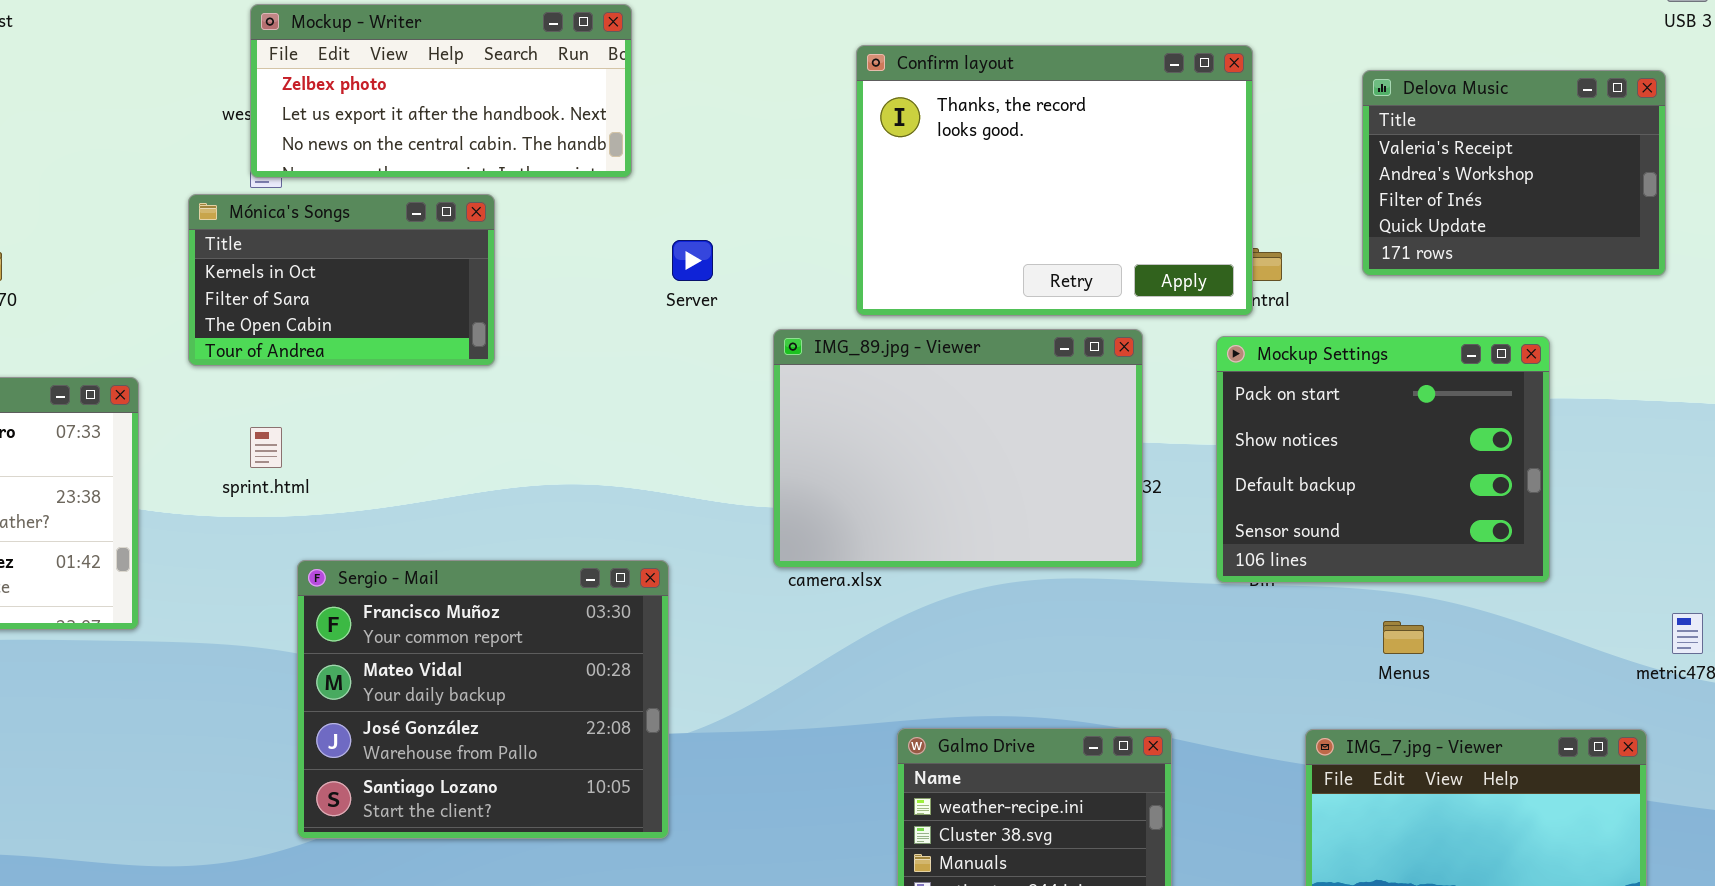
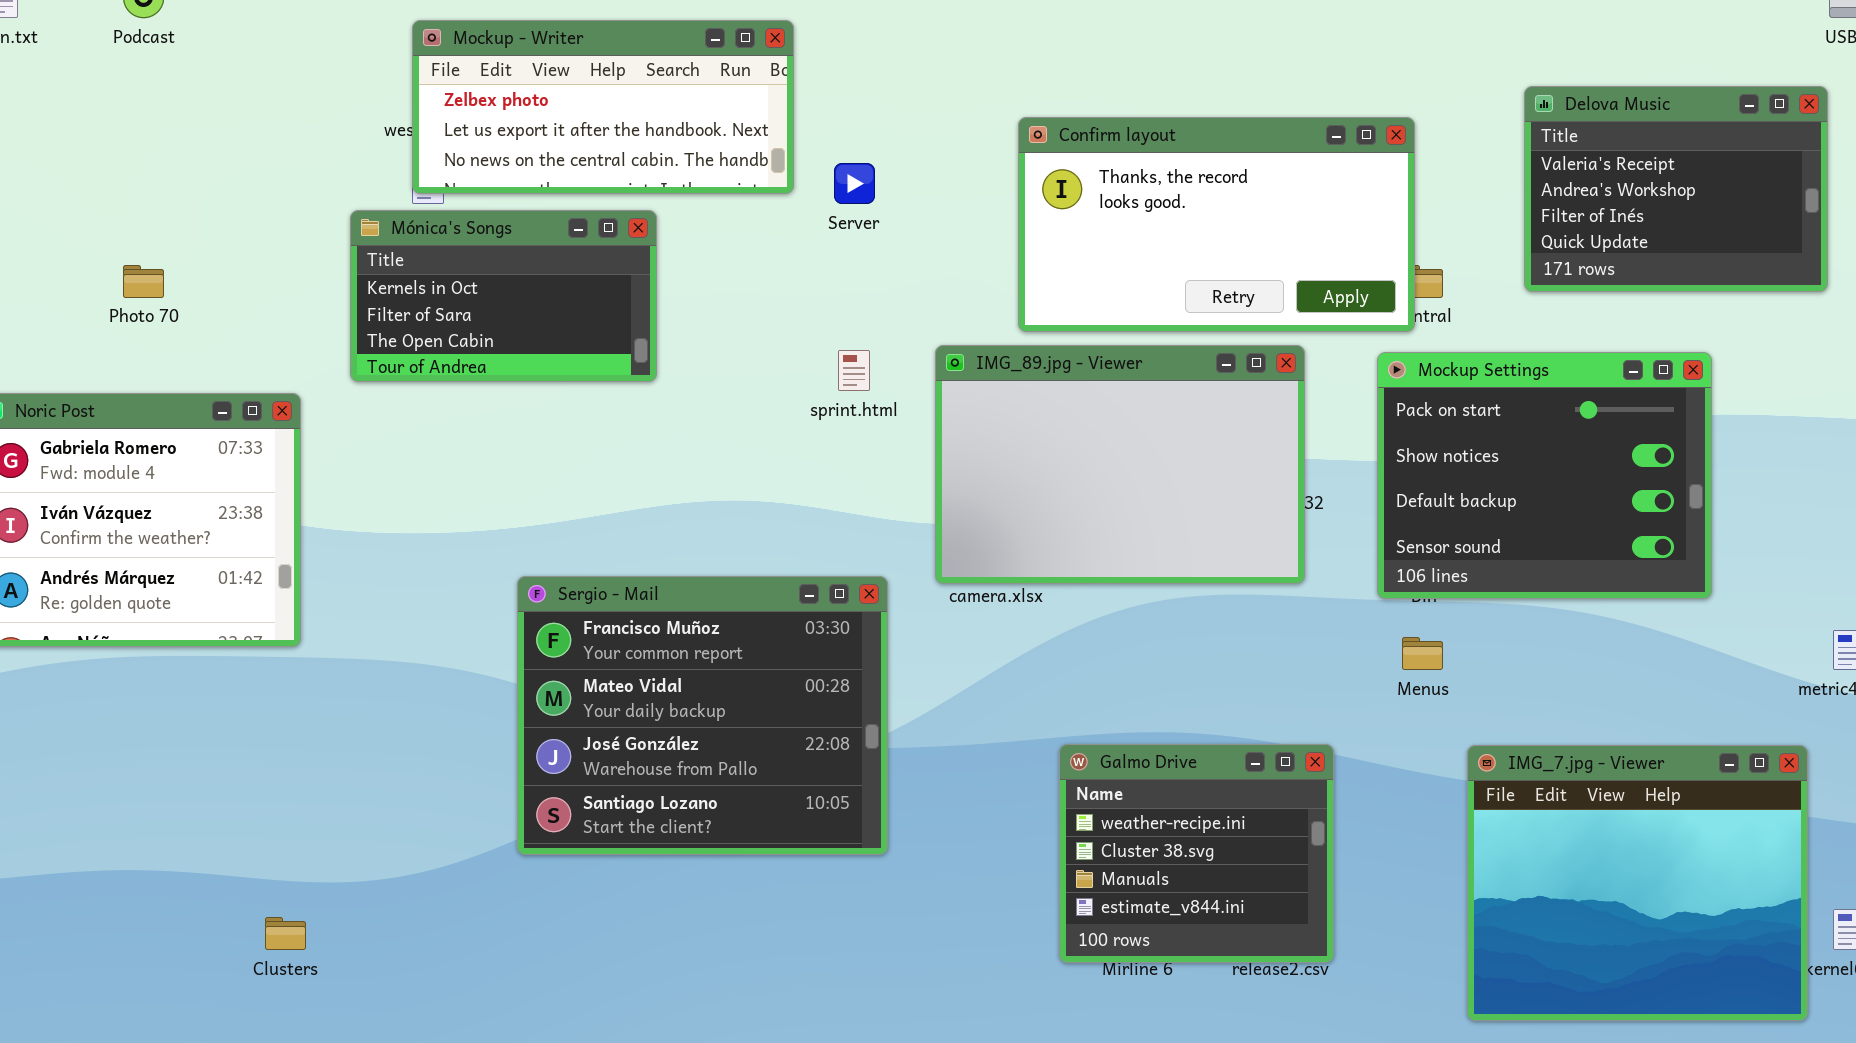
Confirm layout: [856,45,1253,316] -> [1018,117,1415,332], resized
Server: [672,240,713,281] -> [834,163,875,204], moved
sprint.html: [250,427,282,468] -> [838,350,870,391], moved
Sergio - Mail: [297,560,669,839] -> [517,576,888,855], moved
Menus: [1383,621,1424,654] -> [1402,637,1443,670], moved

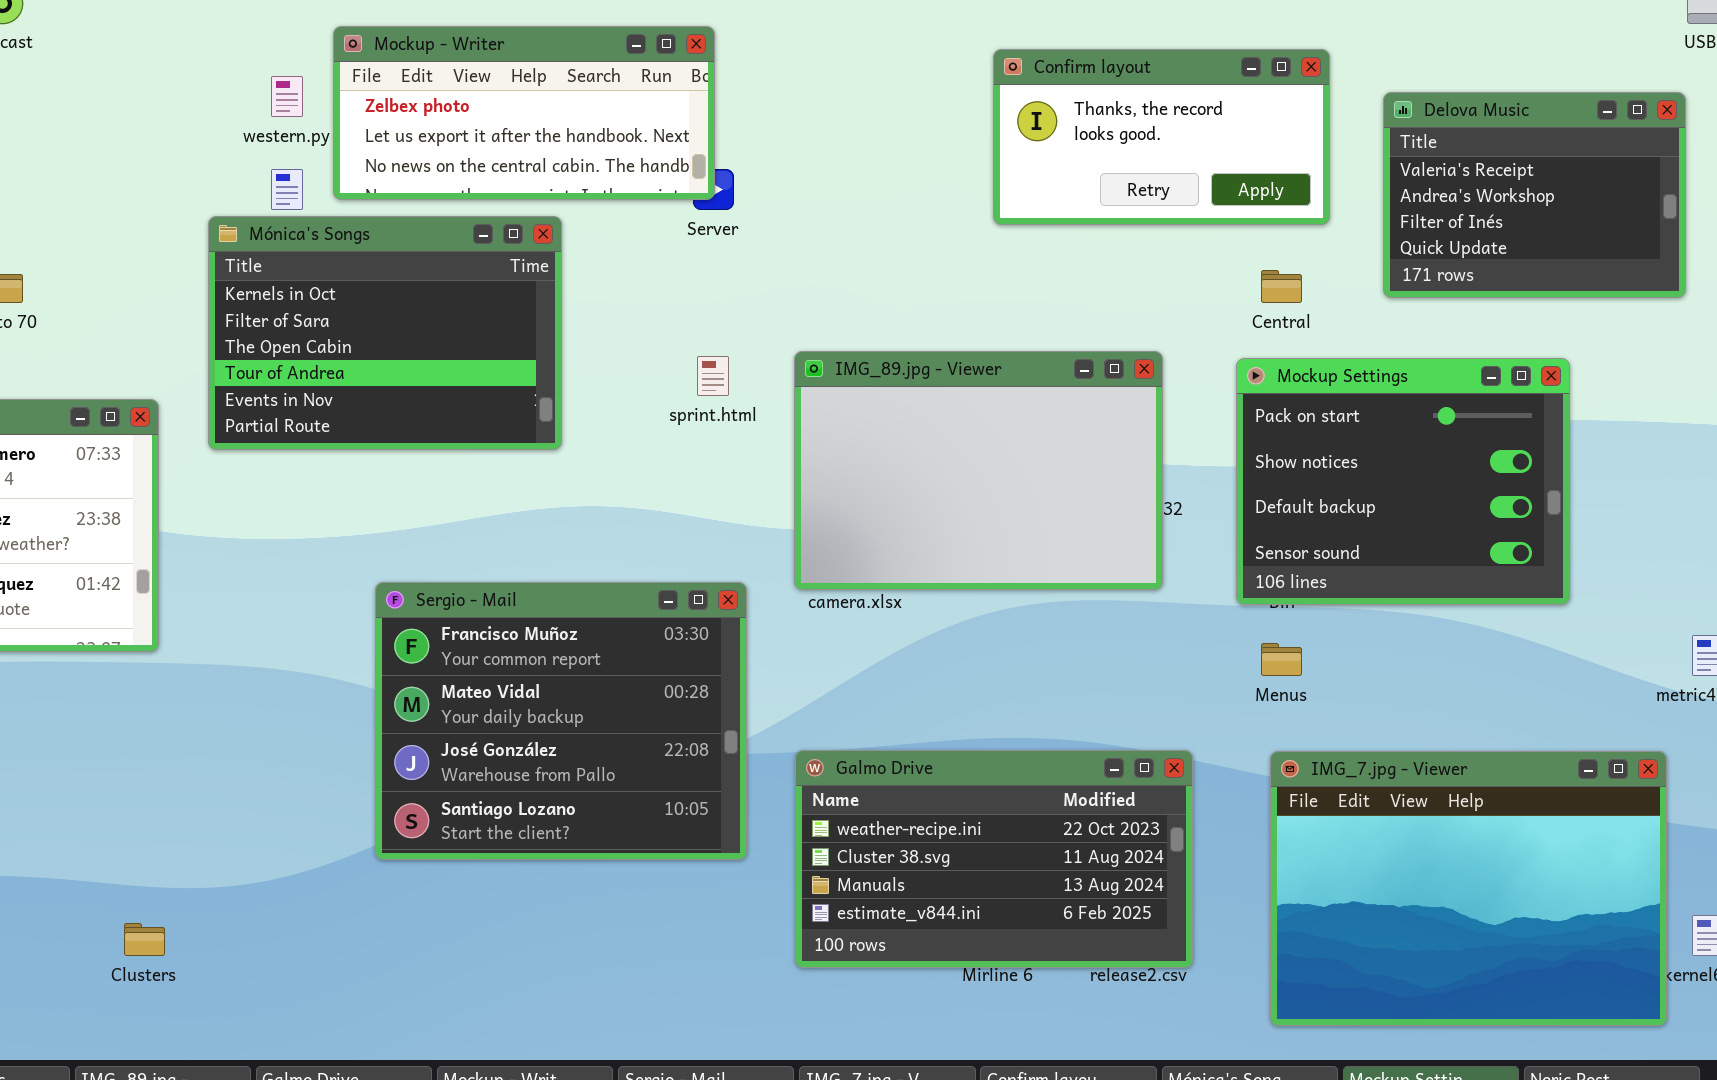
Mockup - Writer: [412,20,794,194] -> [333,26,715,200], moved
Confirm layout: [1018,117,1415,332] -> [993,49,1330,225], moved, resized
Mónica's Songs: [350,210,657,382] -> [208,216,562,450], resized
Galmo Drive: [1059,744,1334,963] -> [795,750,1193,968], resized
IMG_7.jpg - Viewer: [1467,745,1808,1021] -> [1270,751,1667,1026], resized

